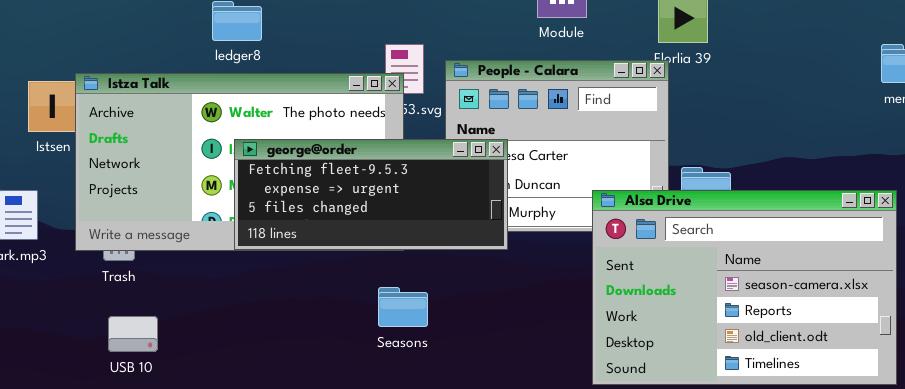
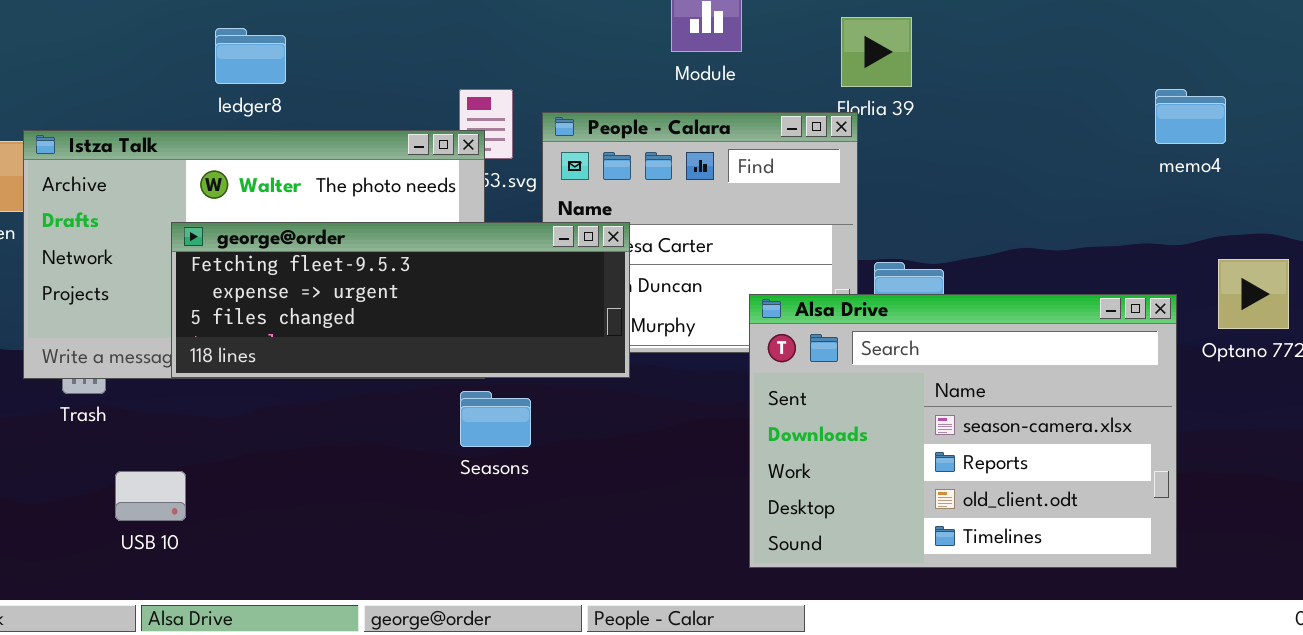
george@order: [234,139,508,250] -> [171,222,630,378], resized
Seasons: [378,287,428,327] -> [460,391,531,447], moved
USB 10: [108,316,158,352] -> [115,471,186,521], moved

